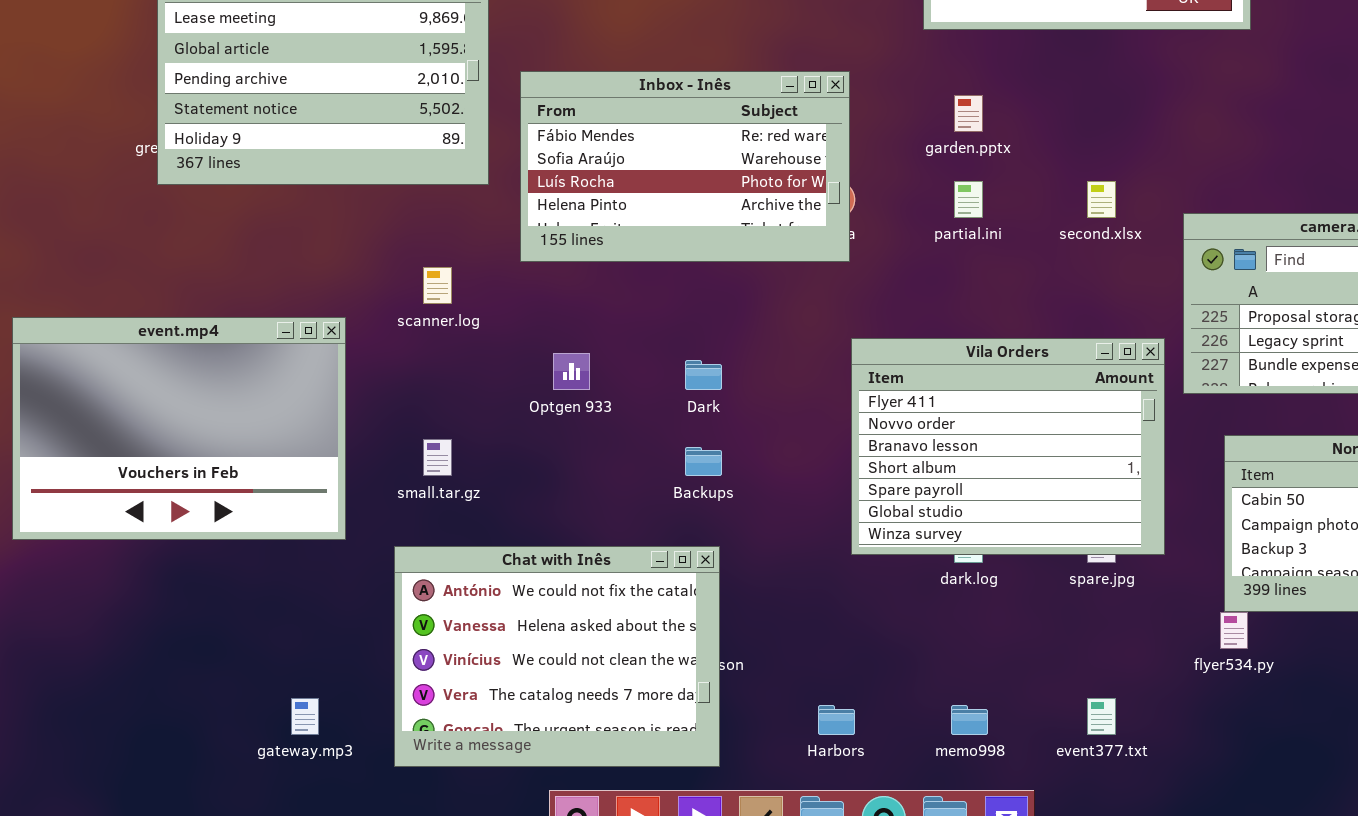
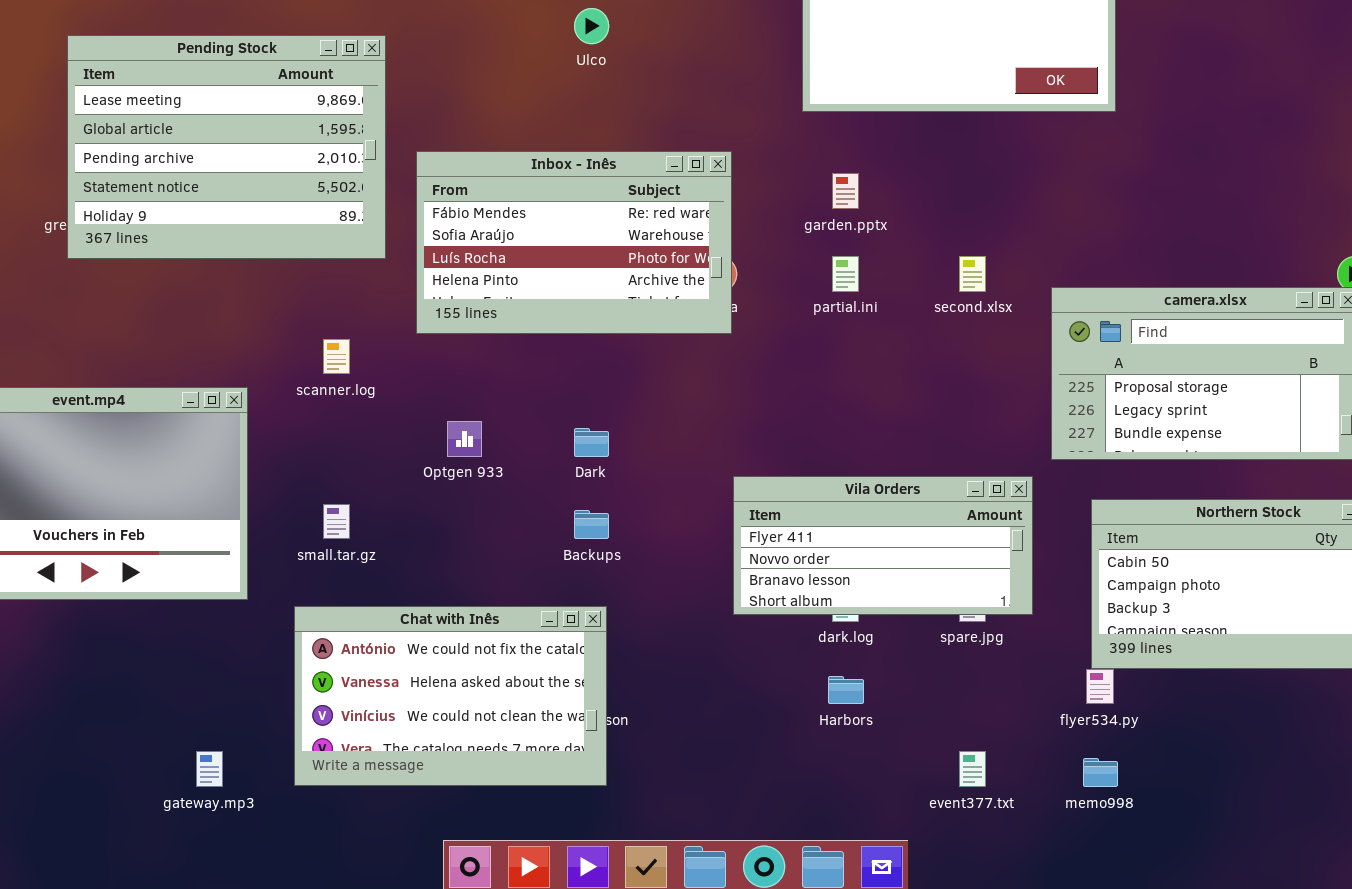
Vila Orders: [851,338,1165,555] -> [733,476,1033,615], resized
Chat with Inês: [394,546,720,767] -> [294,606,607,786], resized
Harbors: [818,705,855,735] -> [828,676,864,704], moved
memo998: [951,705,988,735] -> [1083,758,1118,787], moved

